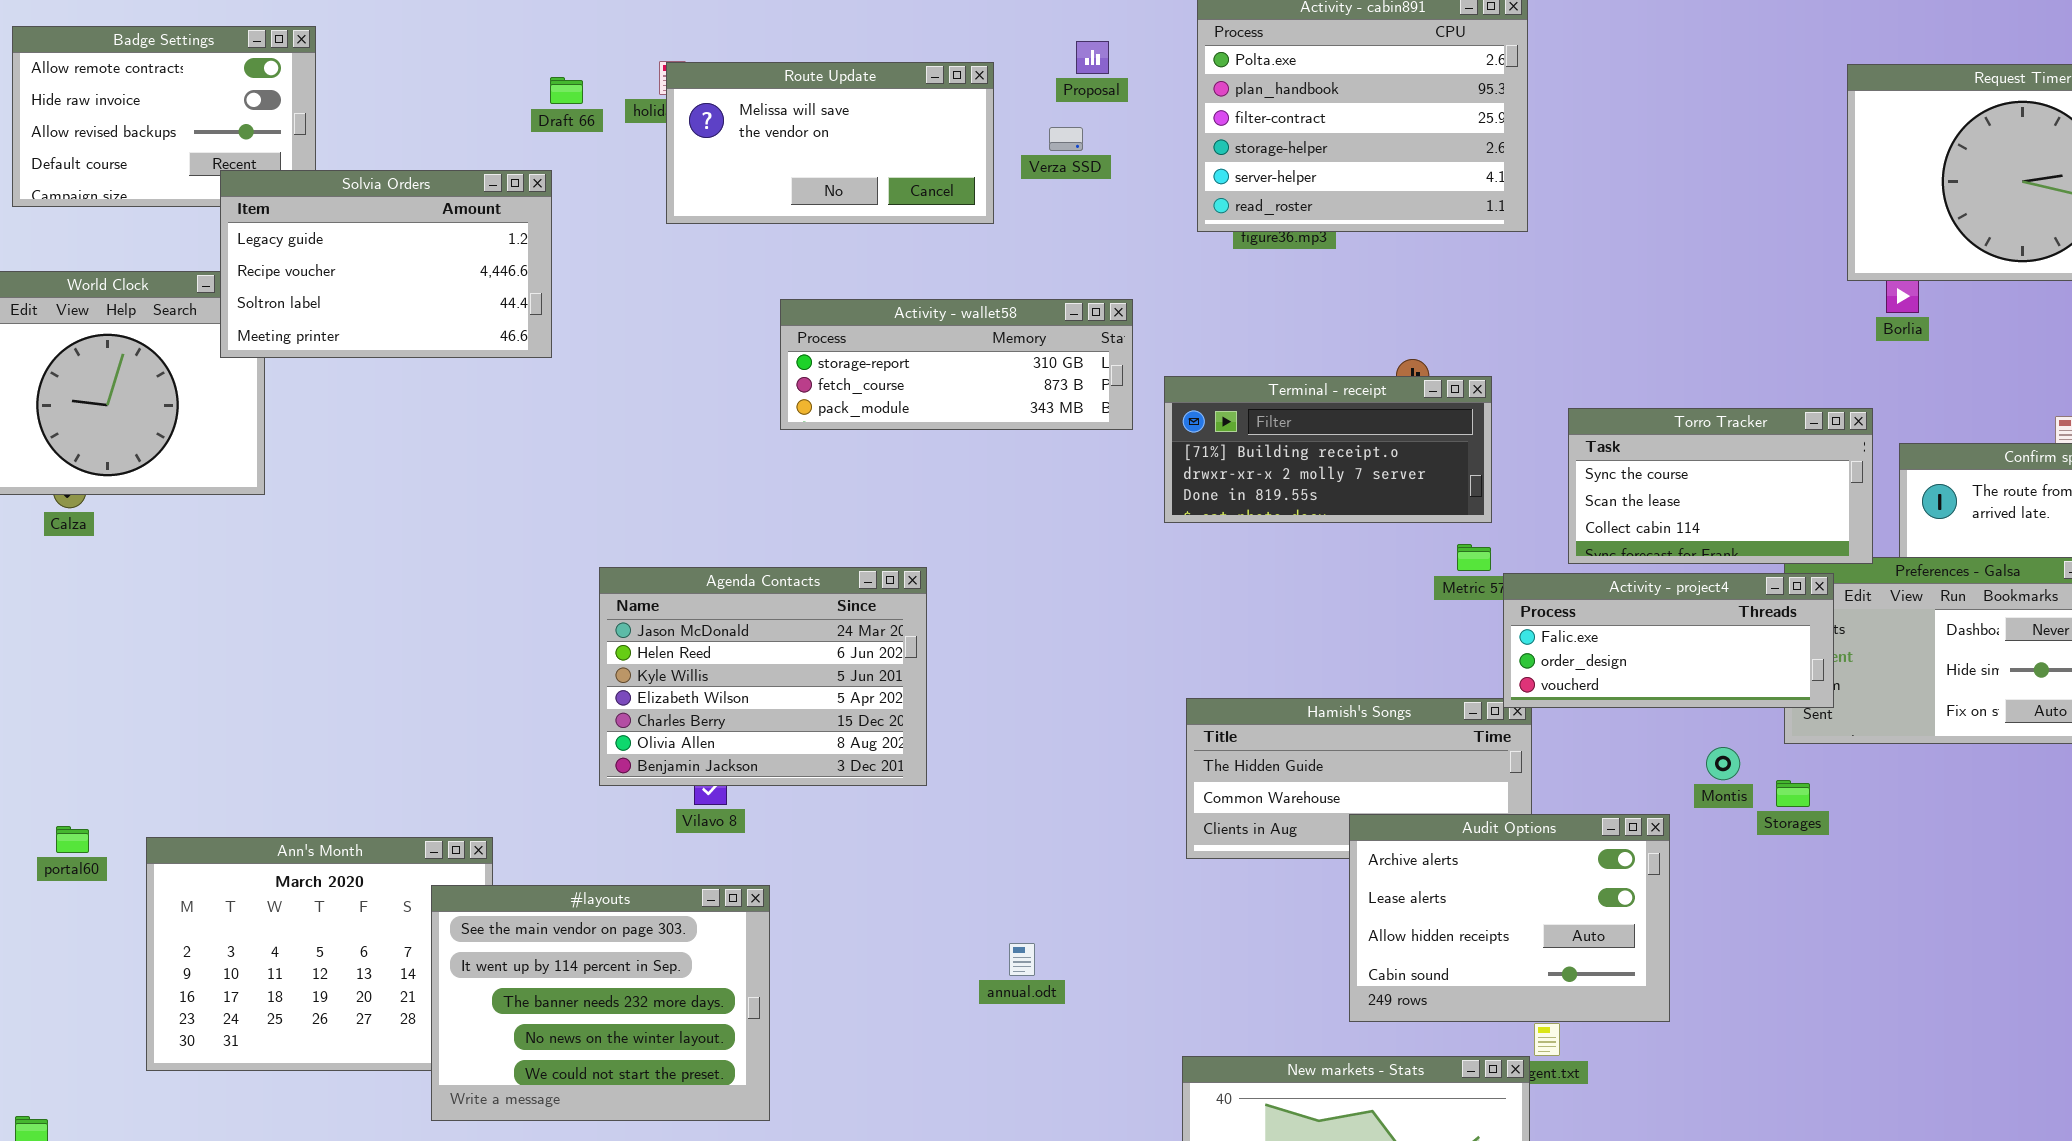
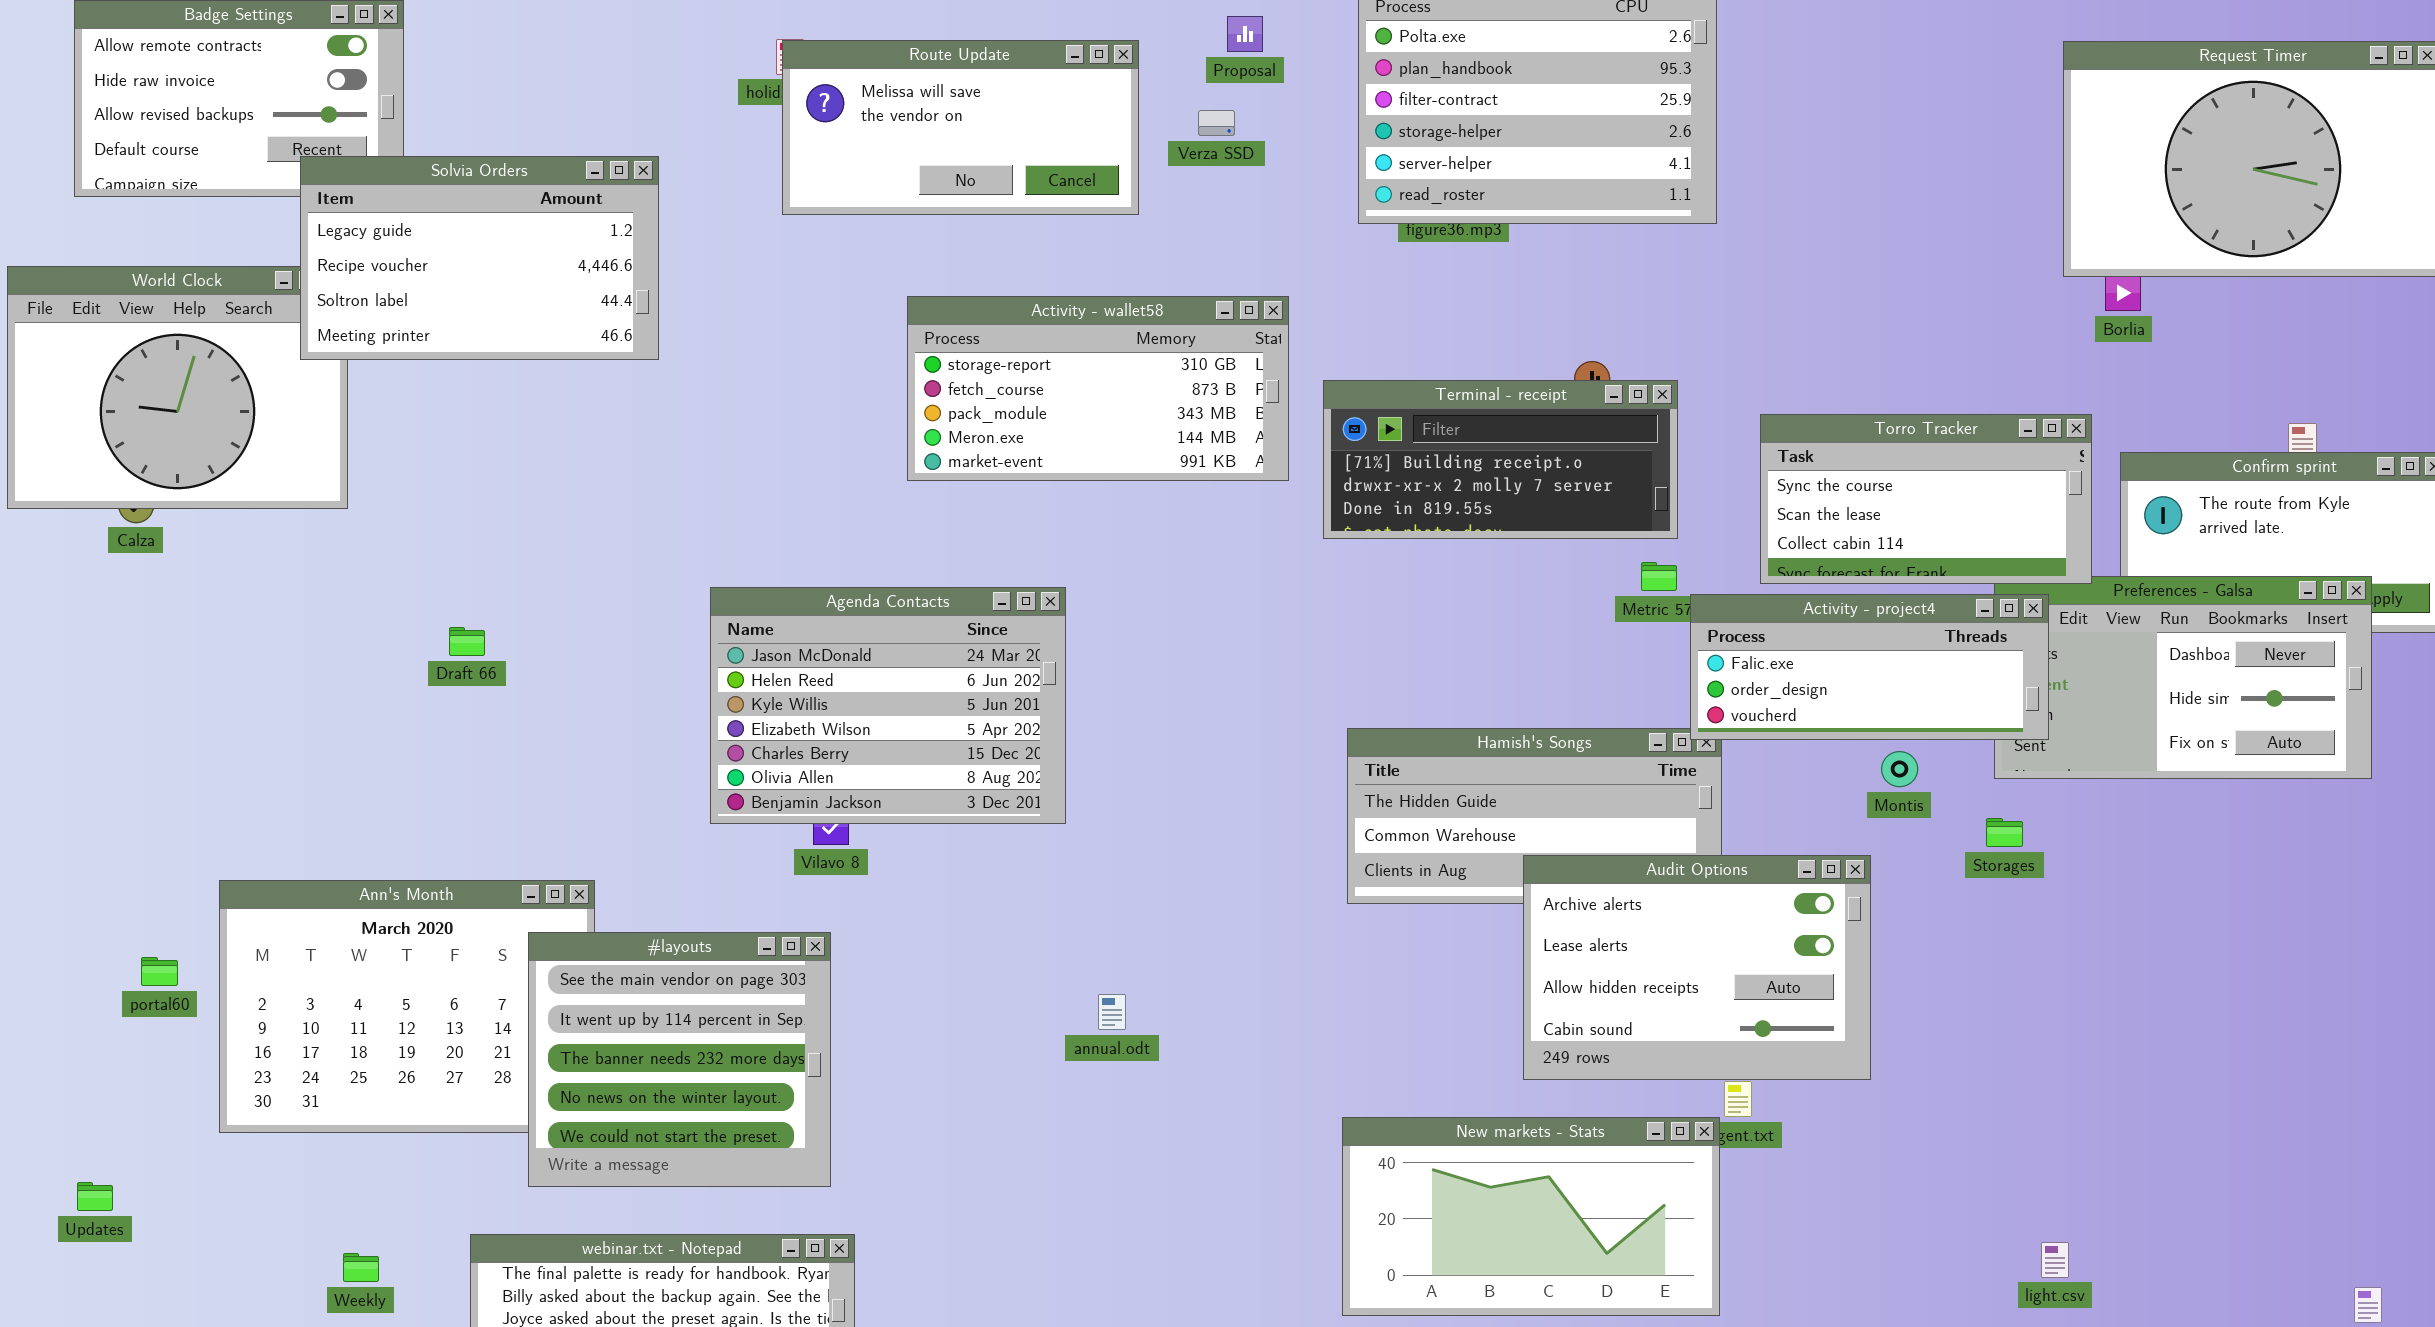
Draft 66: [550,77,583,104] -> [449,627,485,656], moved
Activity - wallet58: [780,299,1133,430] -> [907,296,1289,481], resized
Montis: [1706,747,1740,780] -> [1881,751,1918,787], moved
portal60: [56,826,89,853] -> [141,957,178,986], moved
#layouts: [431,885,770,1121] -> [528,932,831,1187], resized
annual.odt: [1009,943,1035,976] -> [1098,994,1126,1030], moved

